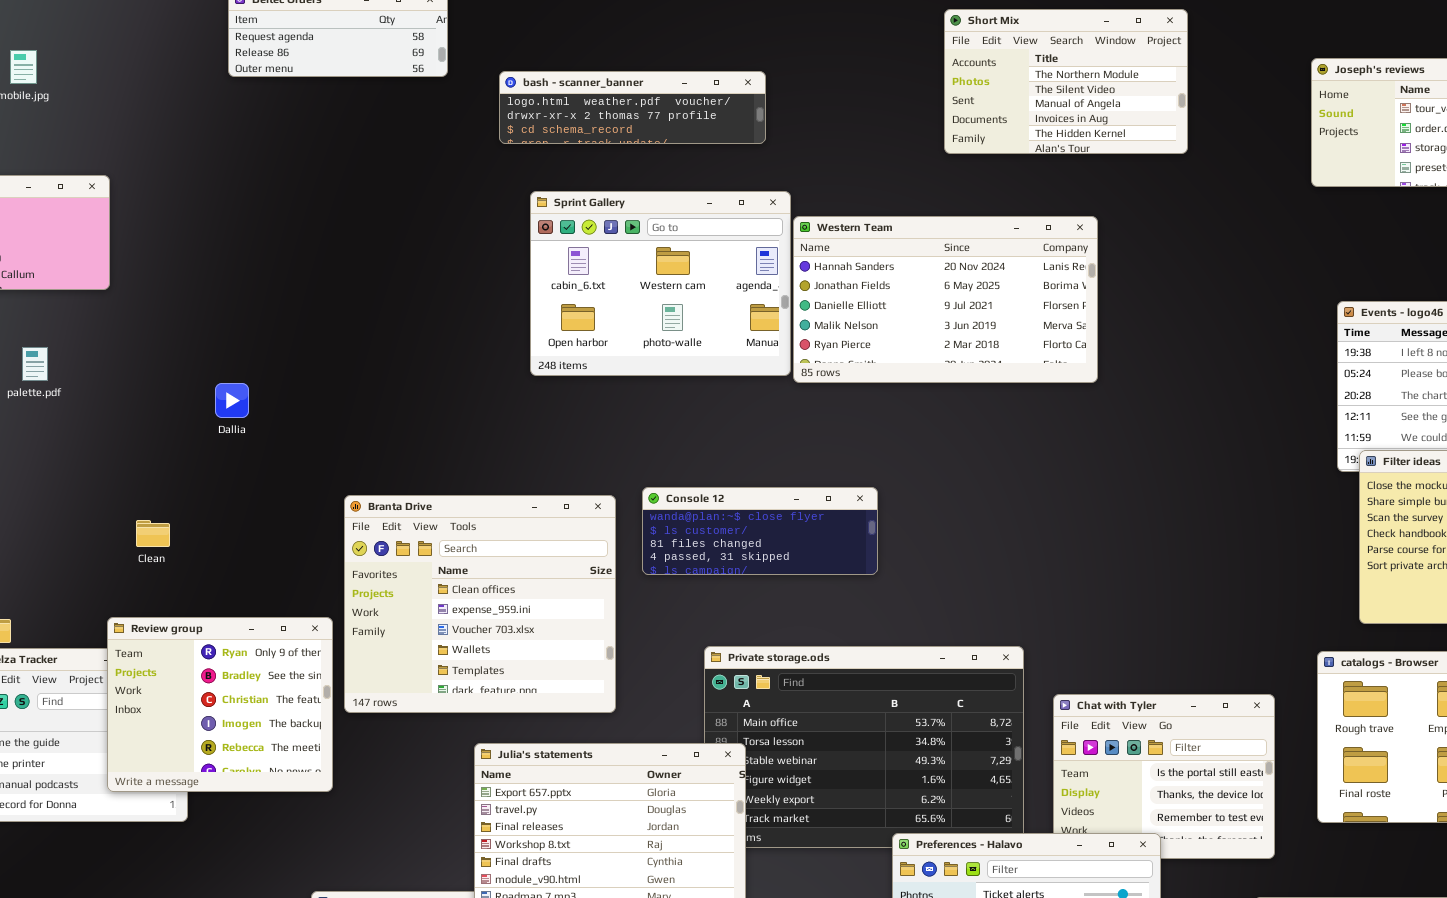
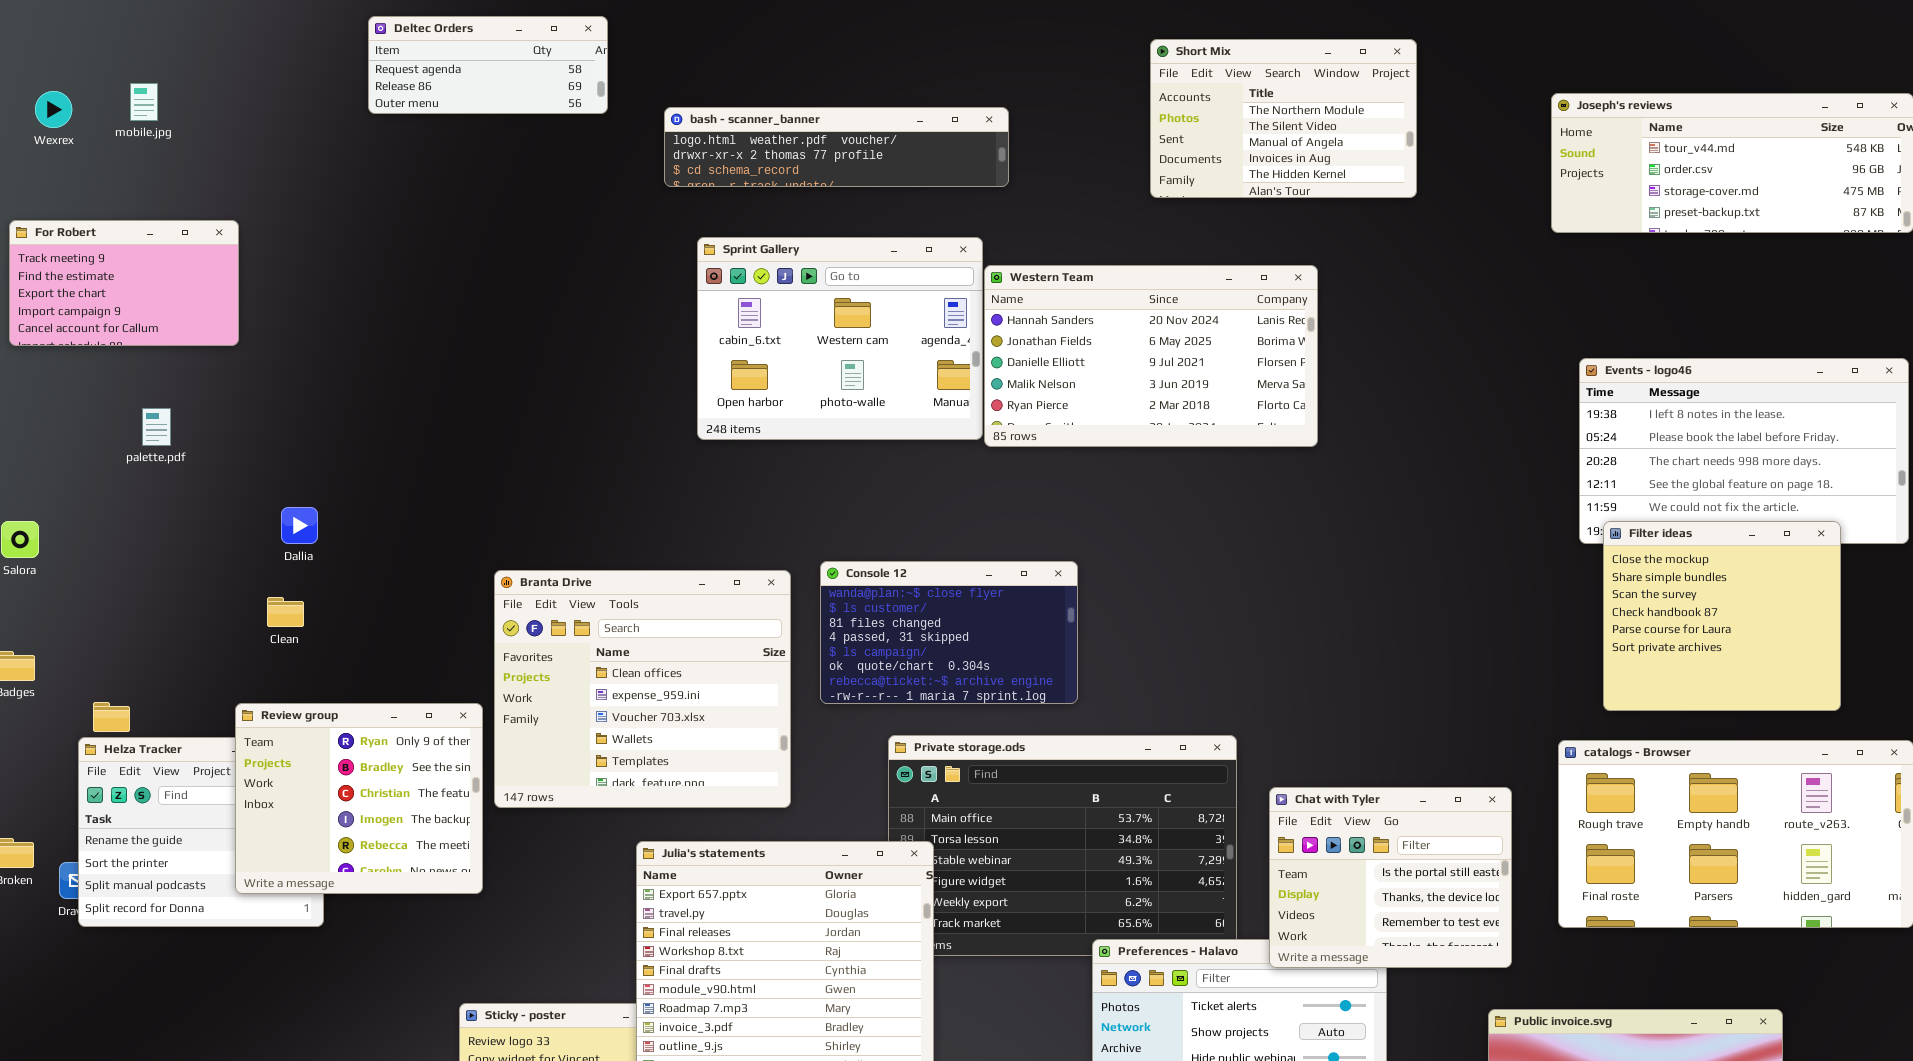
bash - scanner_banner: [499,71,766,144] -> [664,107,1009,187], resized
Dallia: [215,383,249,418] -> [281,507,318,544], moved
Console 12: [642,487,878,575] -> [820,561,1078,704], resized
Chat with Tyler: [1053,694,1275,859] -> [1269,787,1512,968], raised

